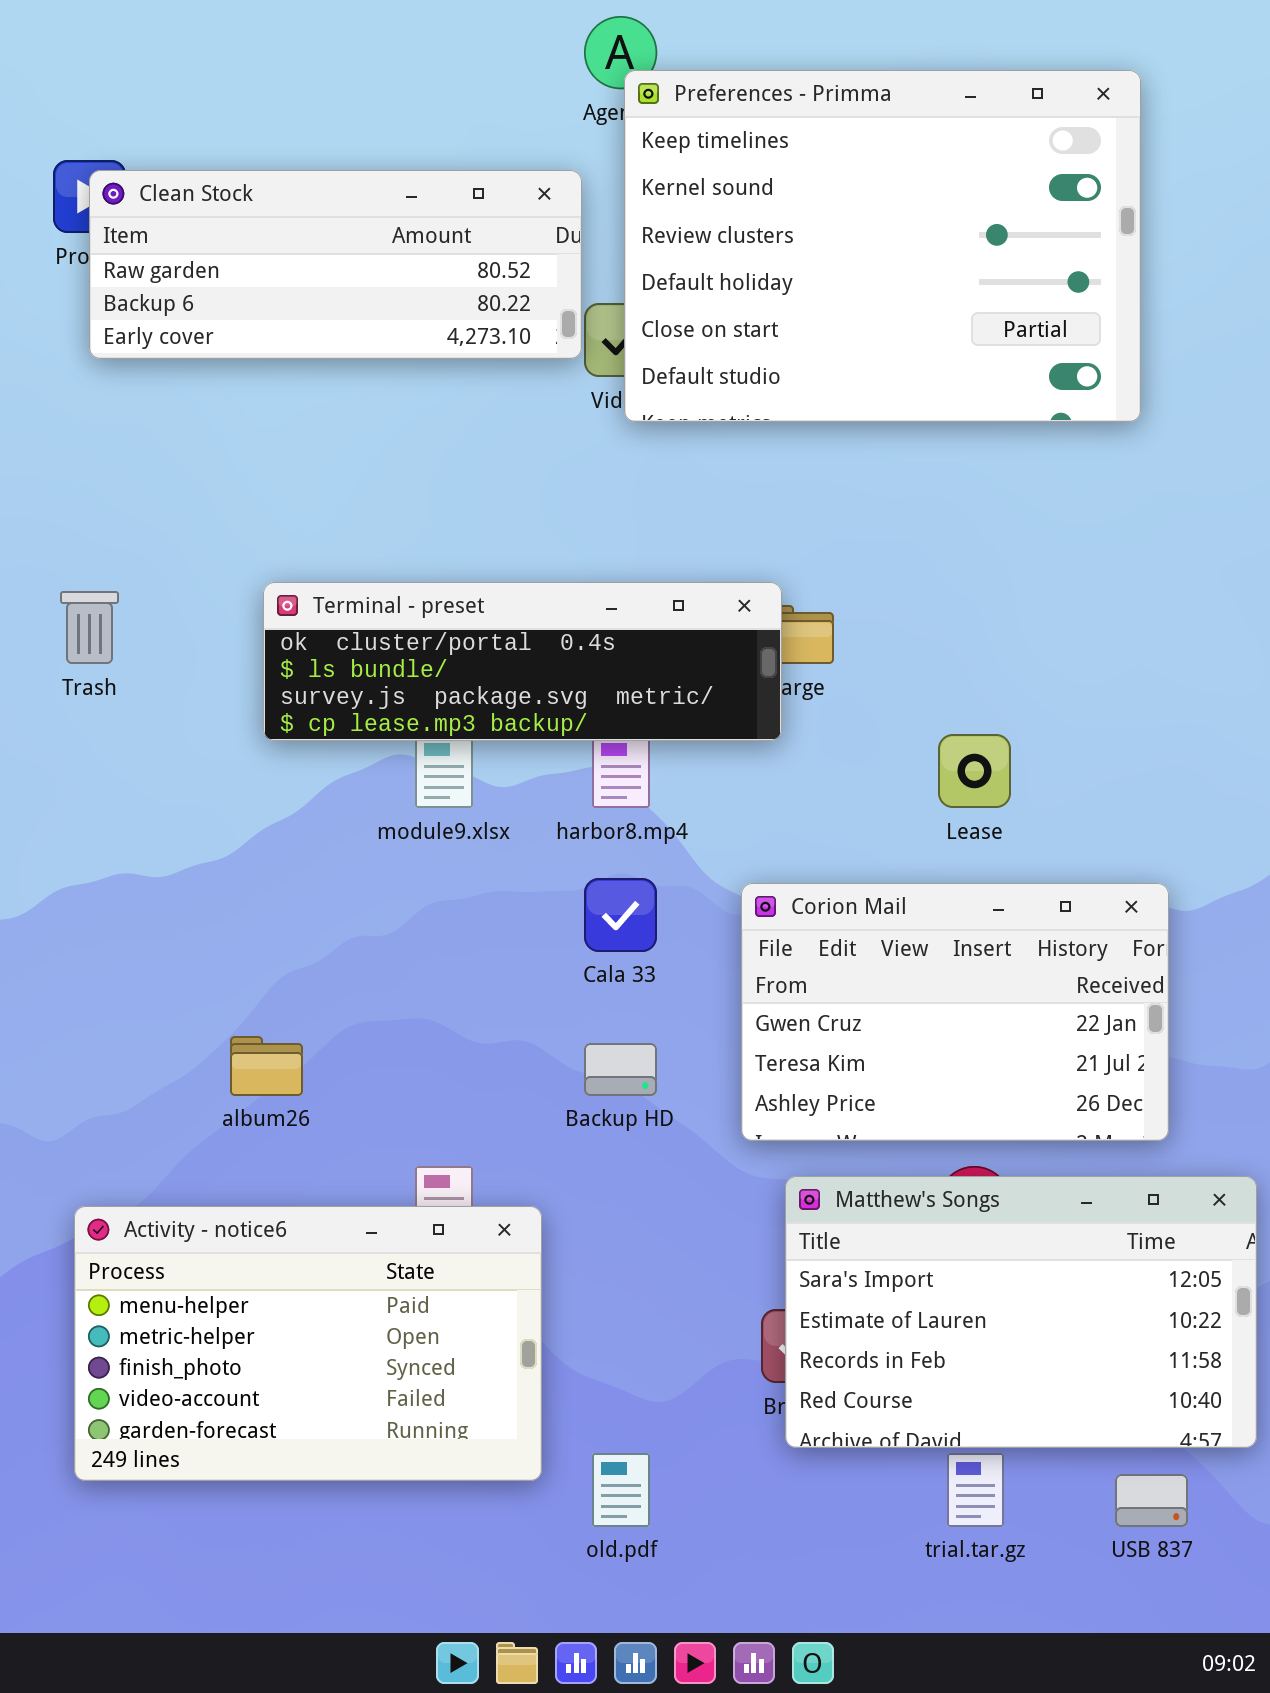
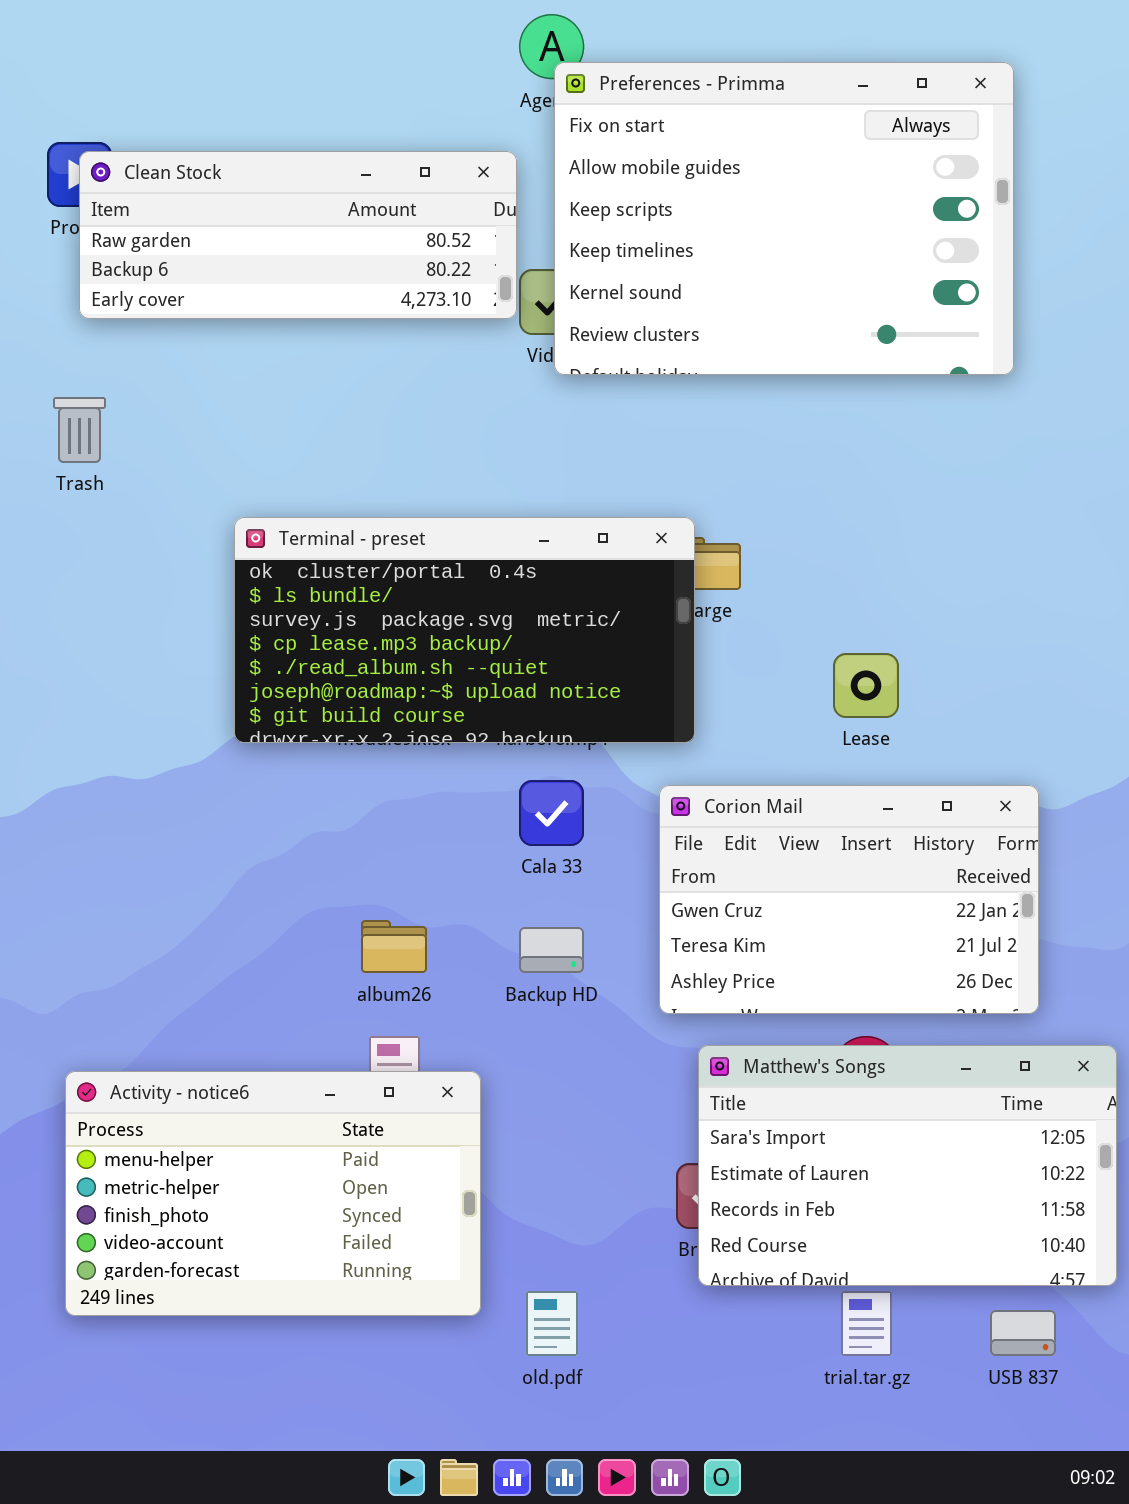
Preferences - Primma: [624,70,1141,422] -> [554,62,1014,375], scrolled up 3 rows
Terminal - preset: [263,582,782,741] -> [234,517,695,743], resized
Trash: [60,591,119,664] -> [53,397,106,463], moved
album26: [230,1036,303,1096] -> [361,920,427,973], moved

